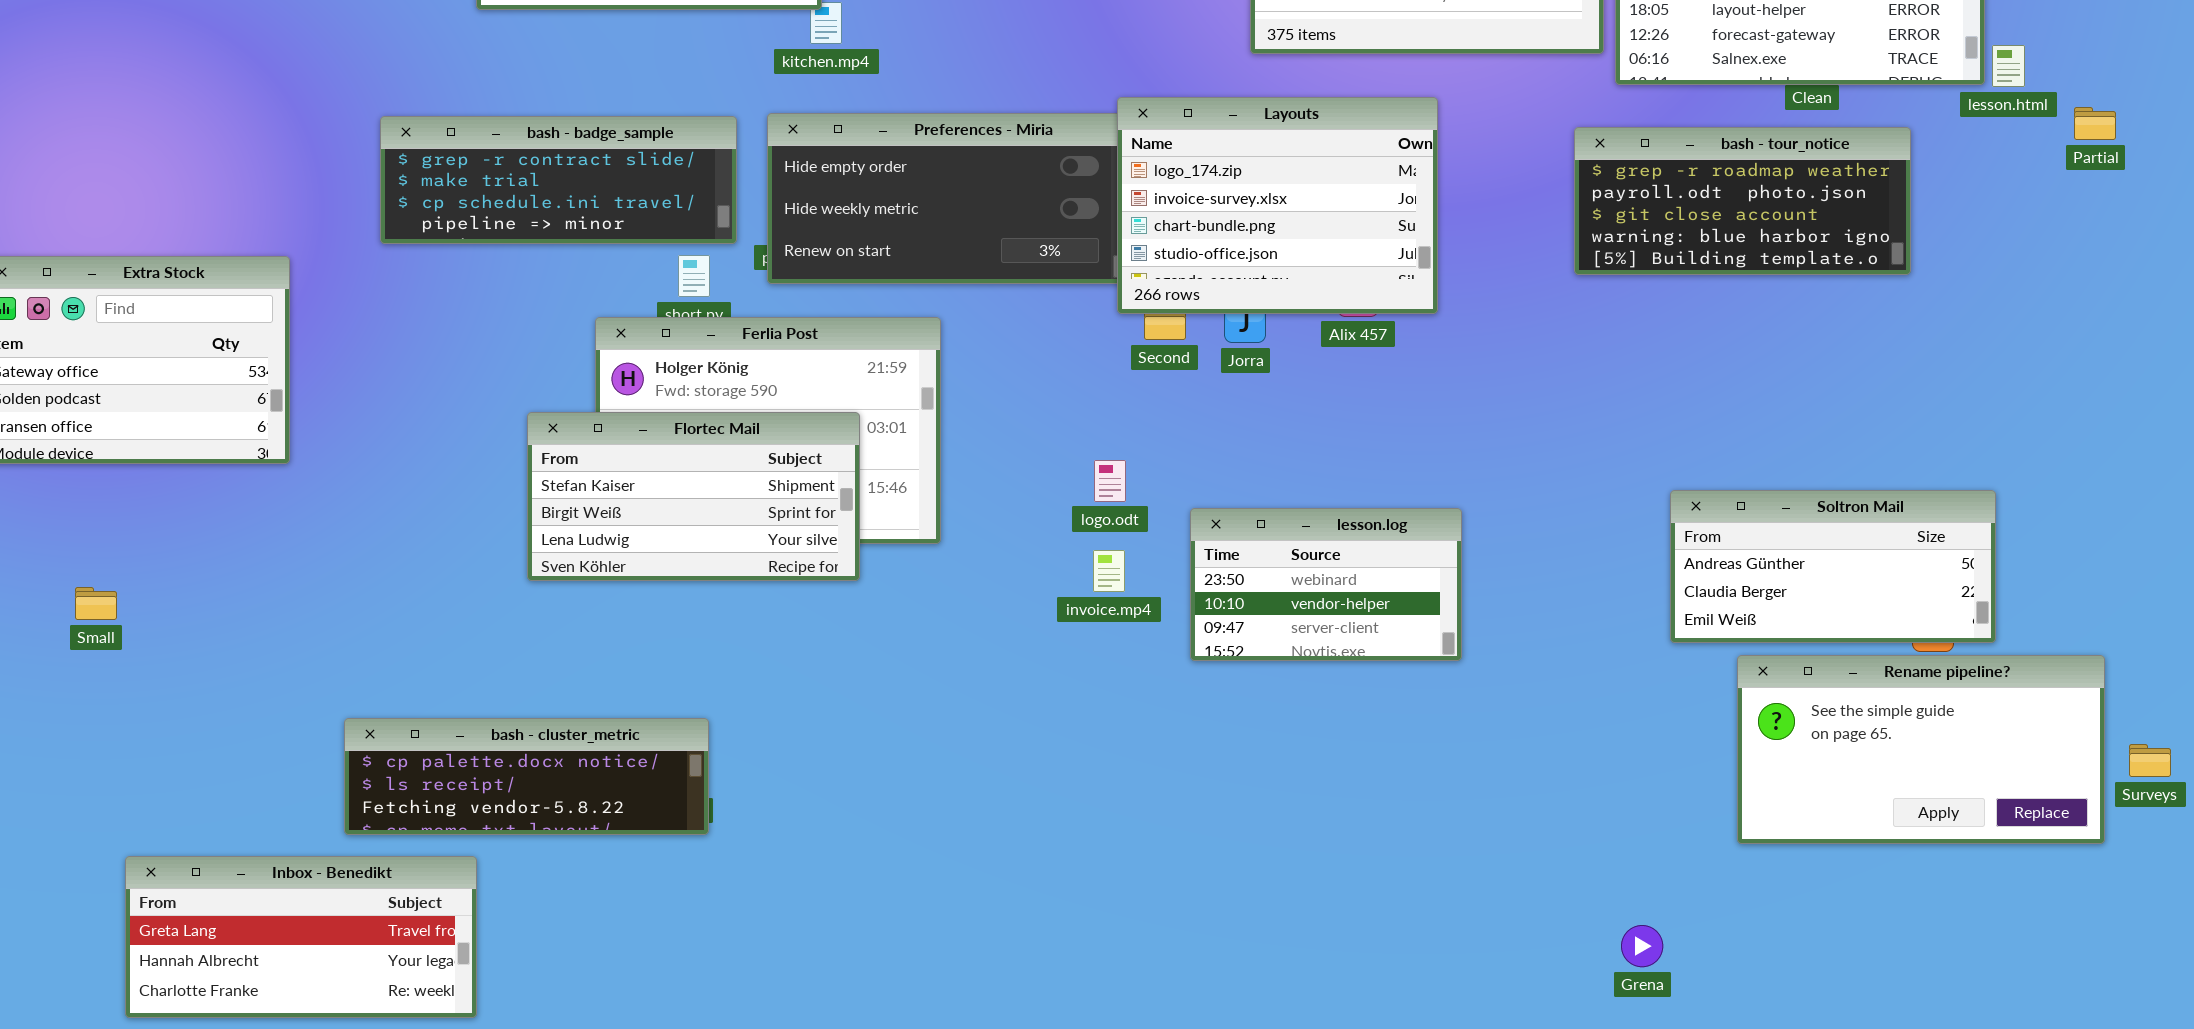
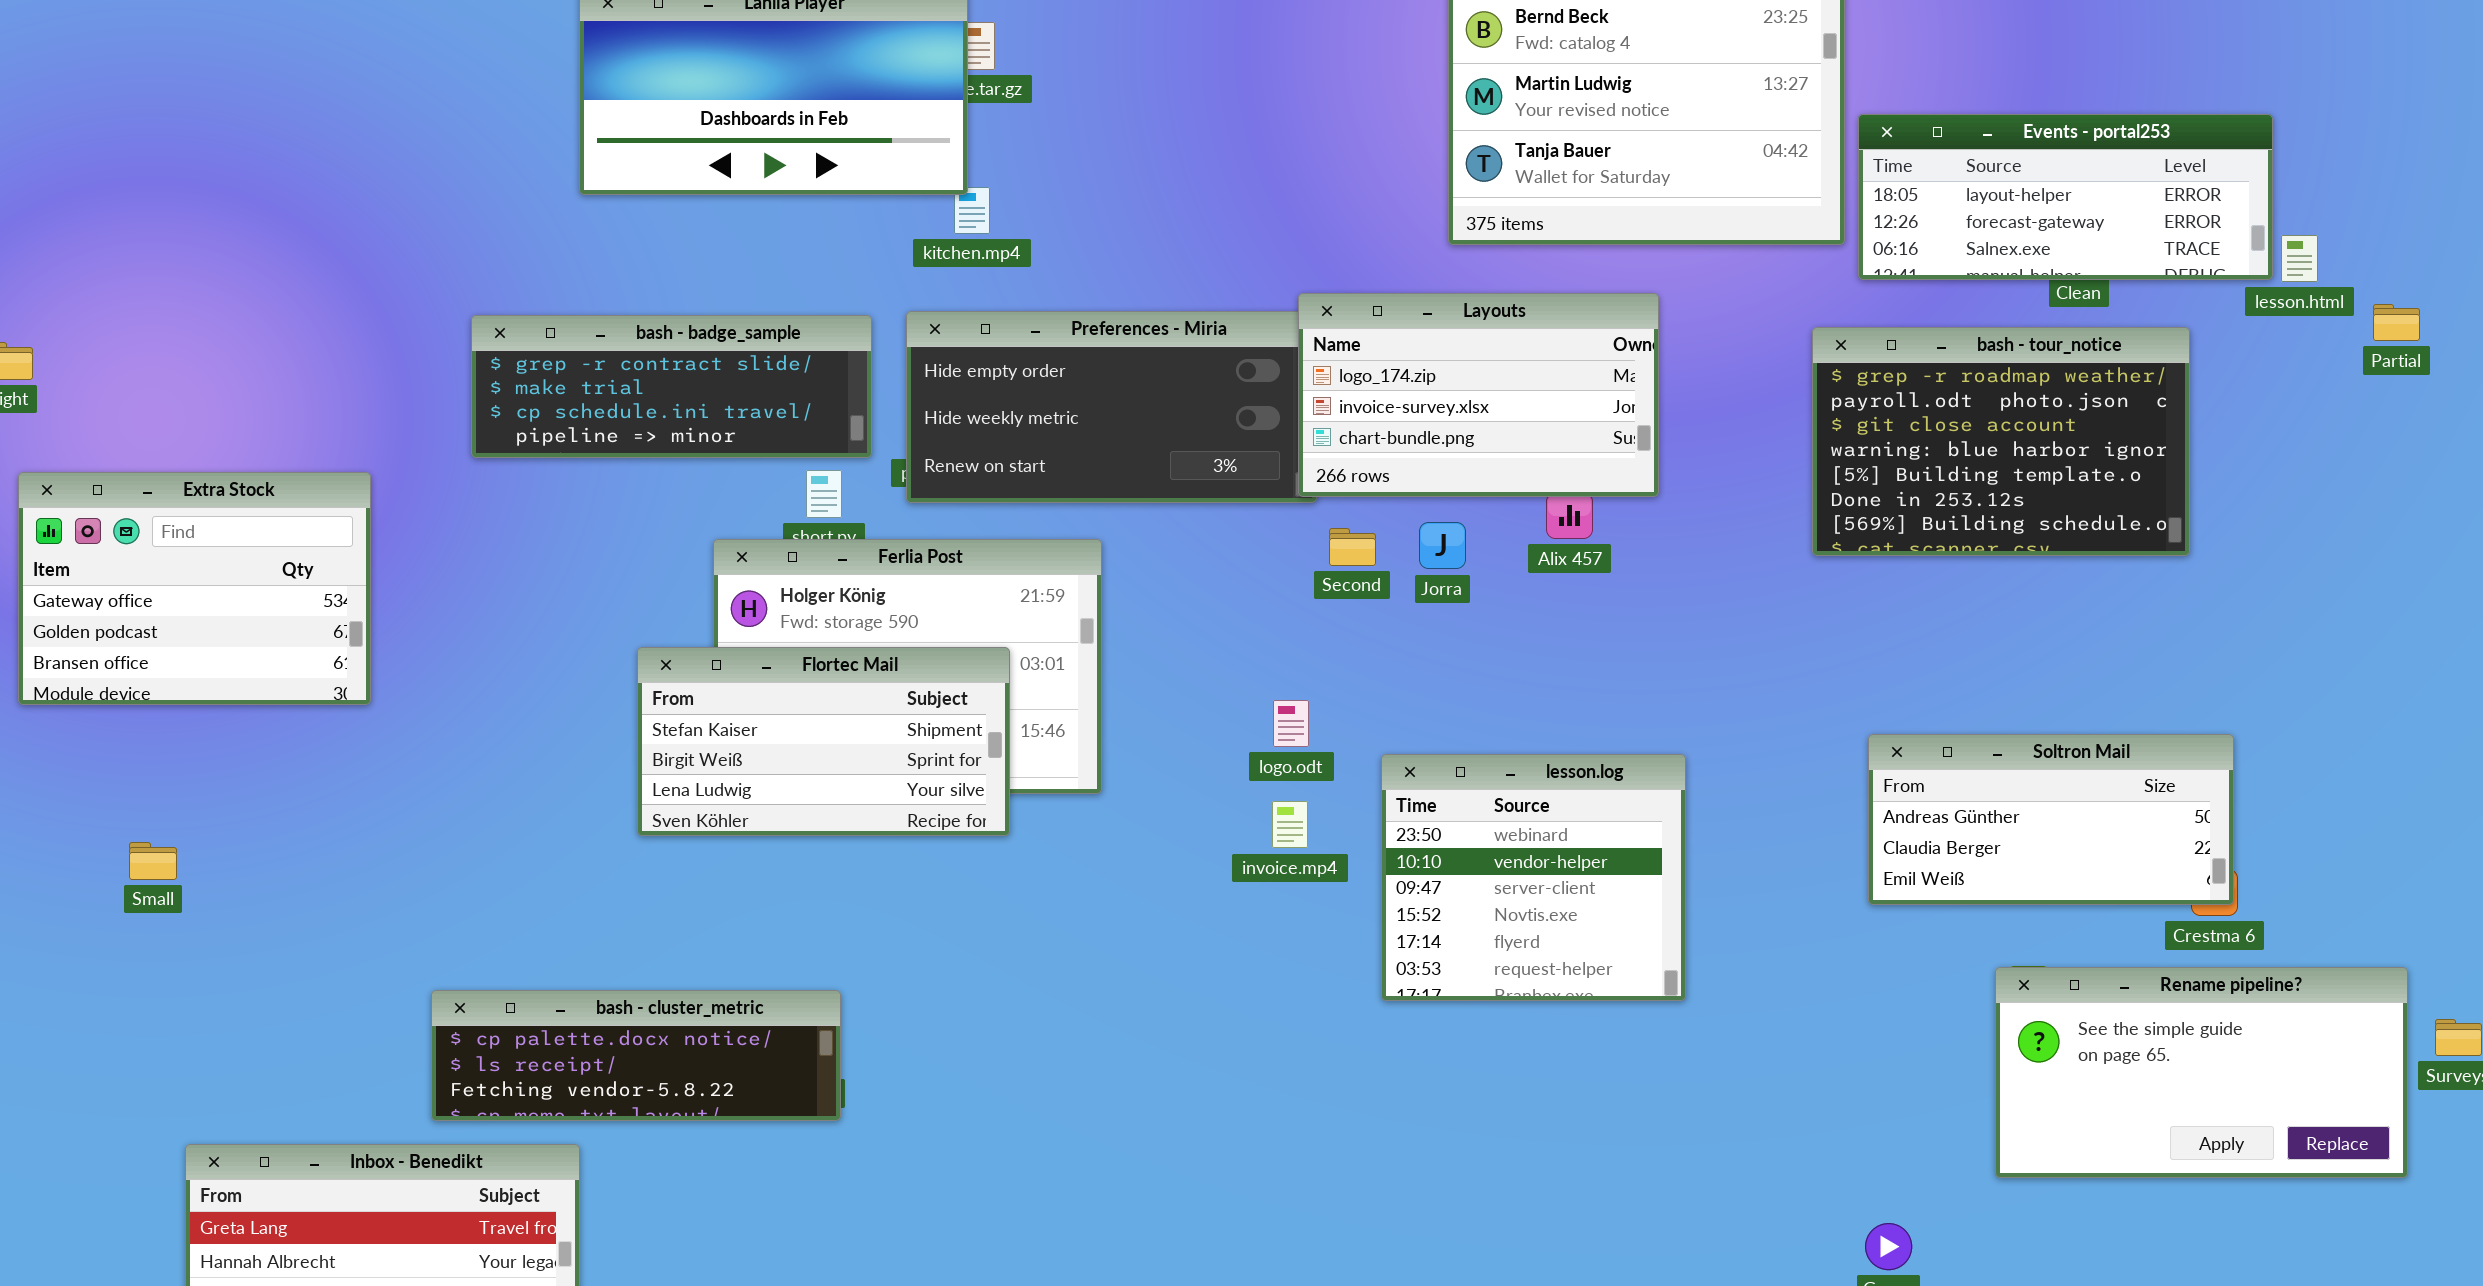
Layouts: [1117,97,1438,314] -> [1298,293,1659,497], resized
bash - tour_notice: [1574,127,1911,275] -> [1812,327,2190,556], resized
Soltron Mail: [1670,490,1996,643] -> [1868,734,2234,905], moved
lesson.log: [1190,508,1462,661] -> [1381,754,1686,1001], resized
Rename pipeline?: [1737,655,2105,844] -> [1995,967,2408,1178], moved

